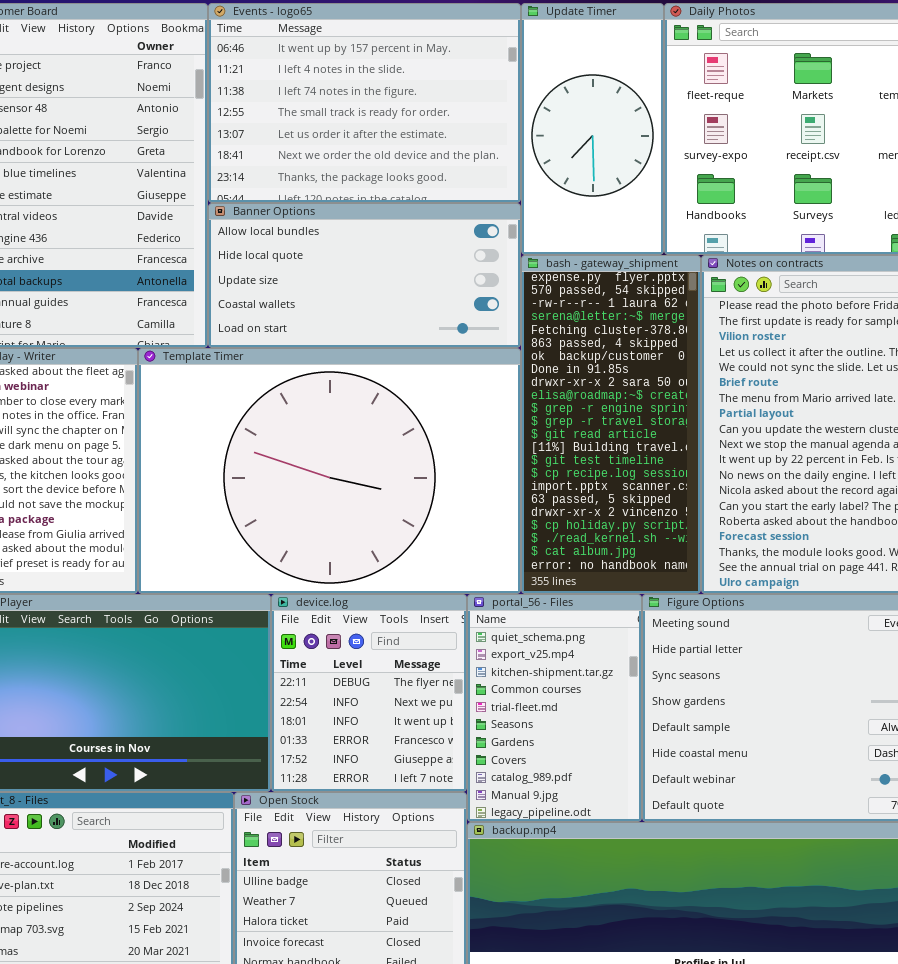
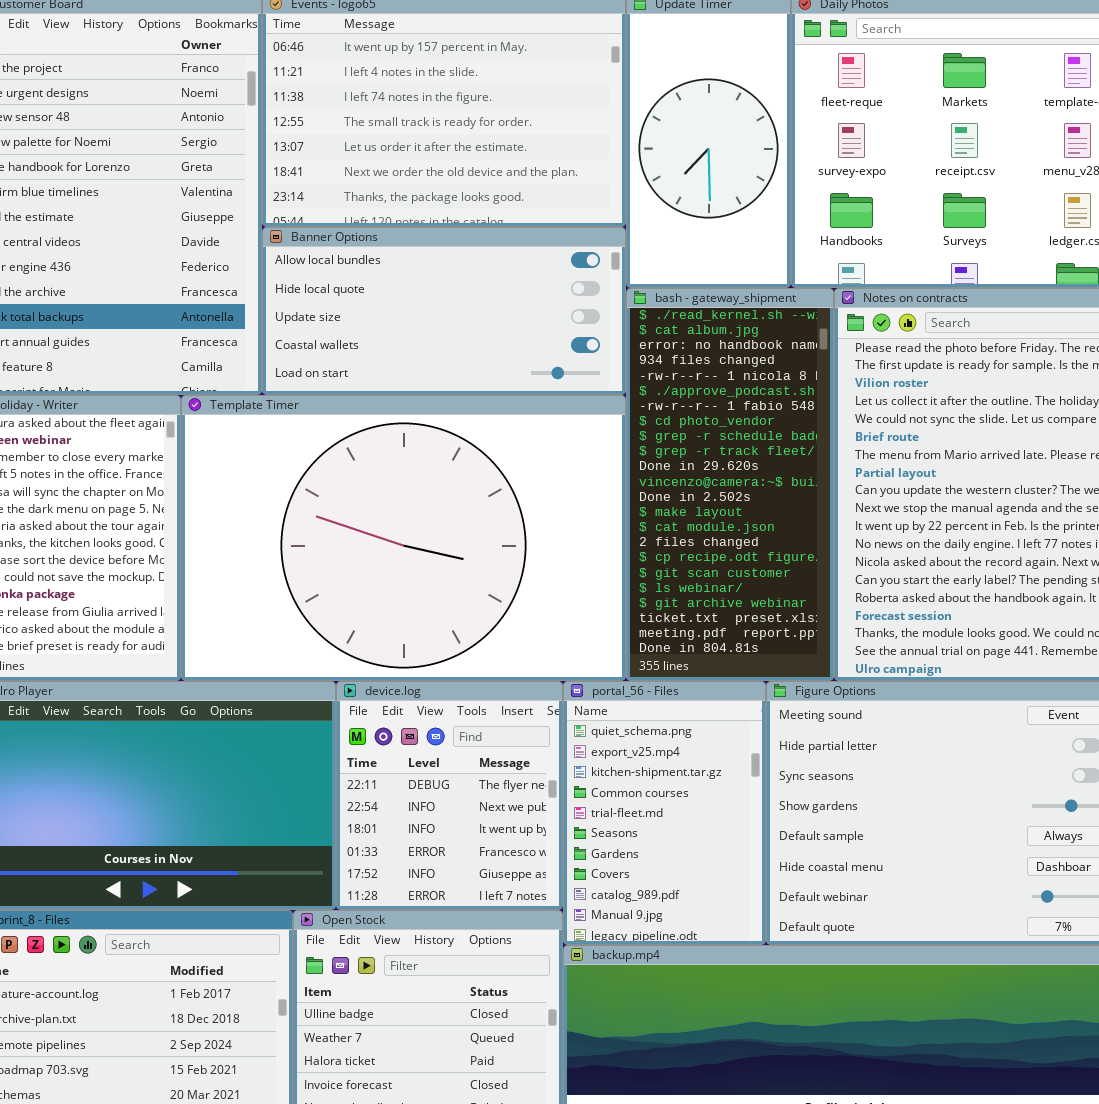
bash - gateway_shipment: [521,255,701,594] -> [626,288,834,681], scrolled down 20 rows

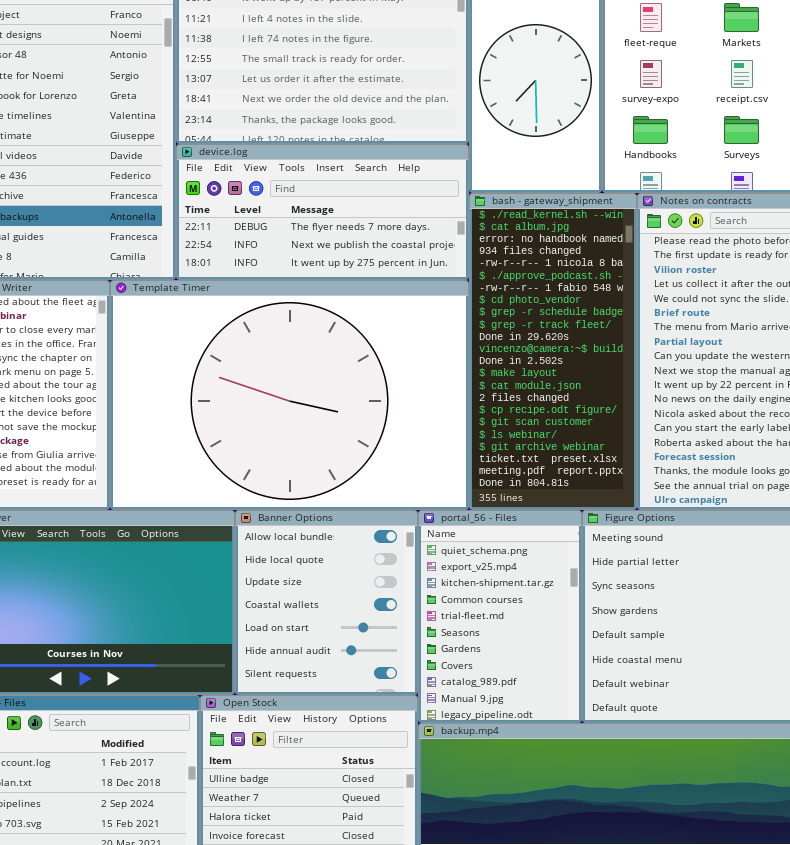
Banner Options: [262,227,626,395] -> [235,510,418,695], moved, resized
device.log: [336,681,563,910] -> [176,144,469,280], moved, resized

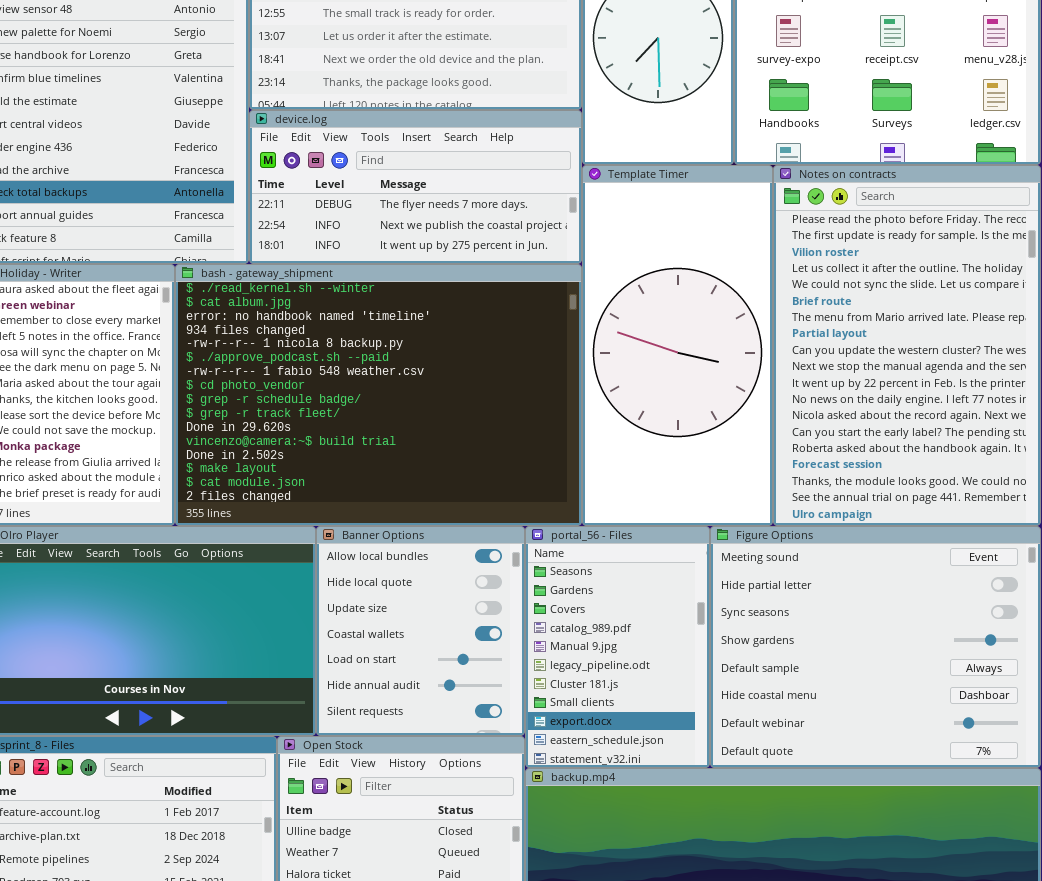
bash - gateway_shipment: [469,193,637,510] -> [175,264,582,526], moved, resized
Template Timer: [110,280,469,510] -> [582,165,773,526], moved, resized
portal_56 - Files: [418,510,582,723] -> [525,526,710,768], scrolled down 5 rows

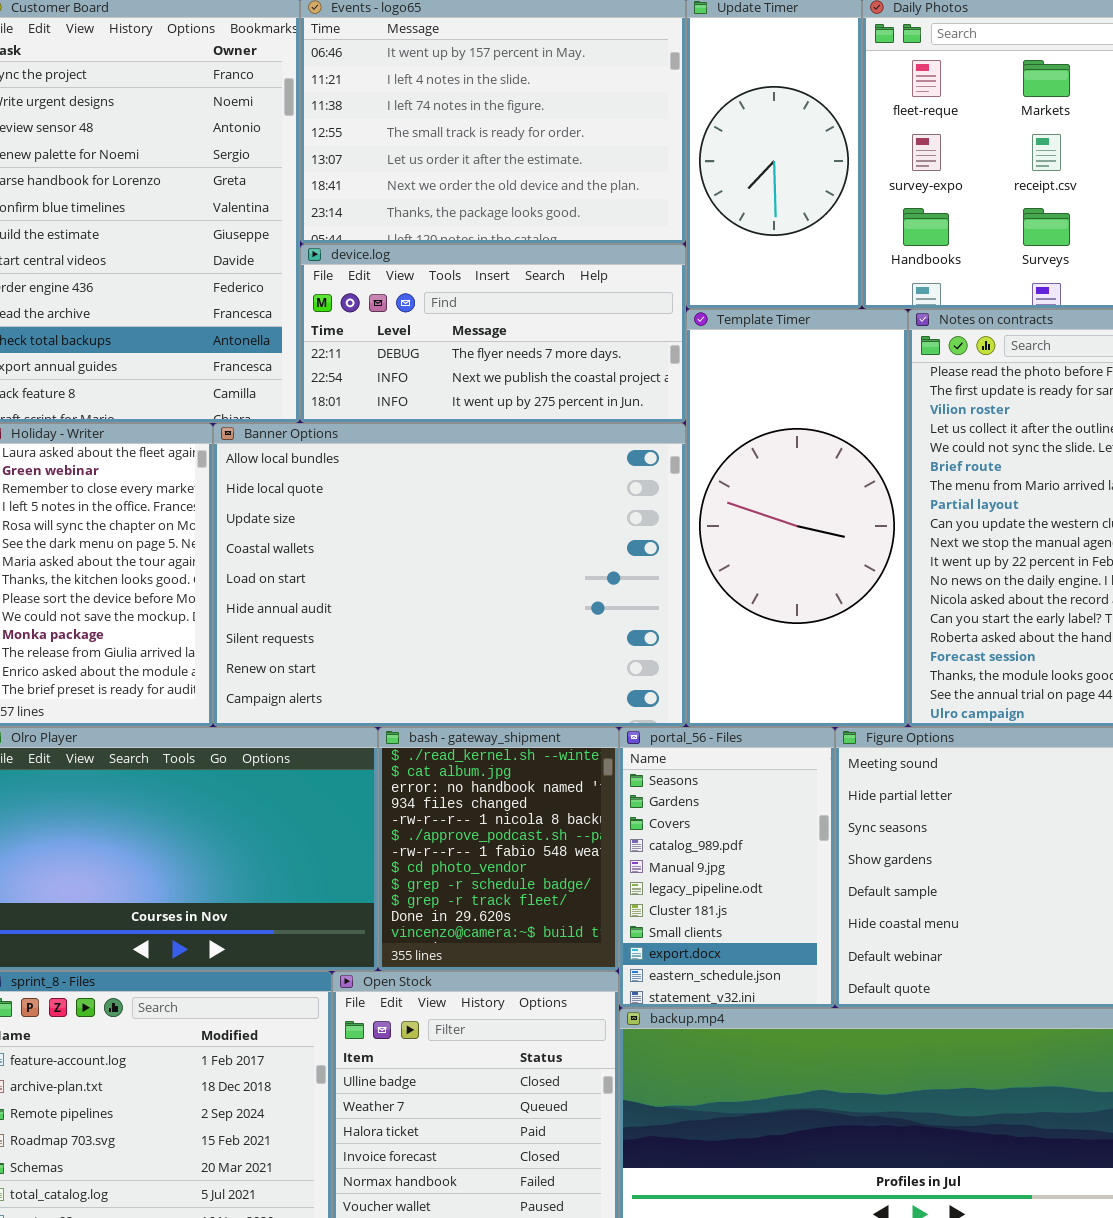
bash - gateway_shipment: [175,264,582,526] -> [378,727,619,971], moved, resized
Banner Options: [316,526,525,736] -> [213,423,686,727], moved, resized

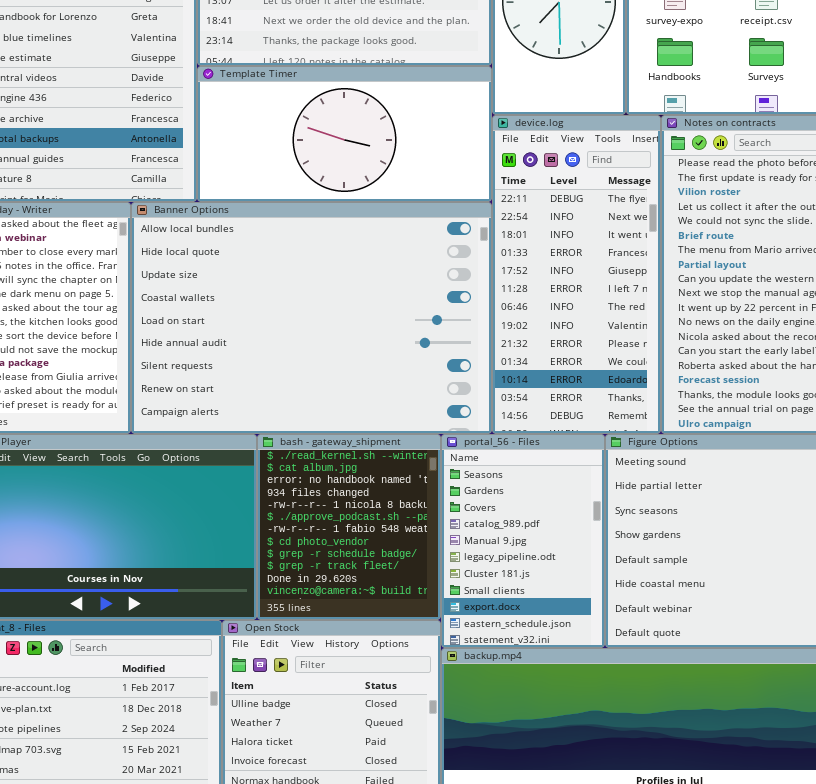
device.log: [300,244,686,423] -> [492,115,661,434], moved, resized
Template Timer: [686,309,908,727] -> [197,66,492,202], moved, resized

